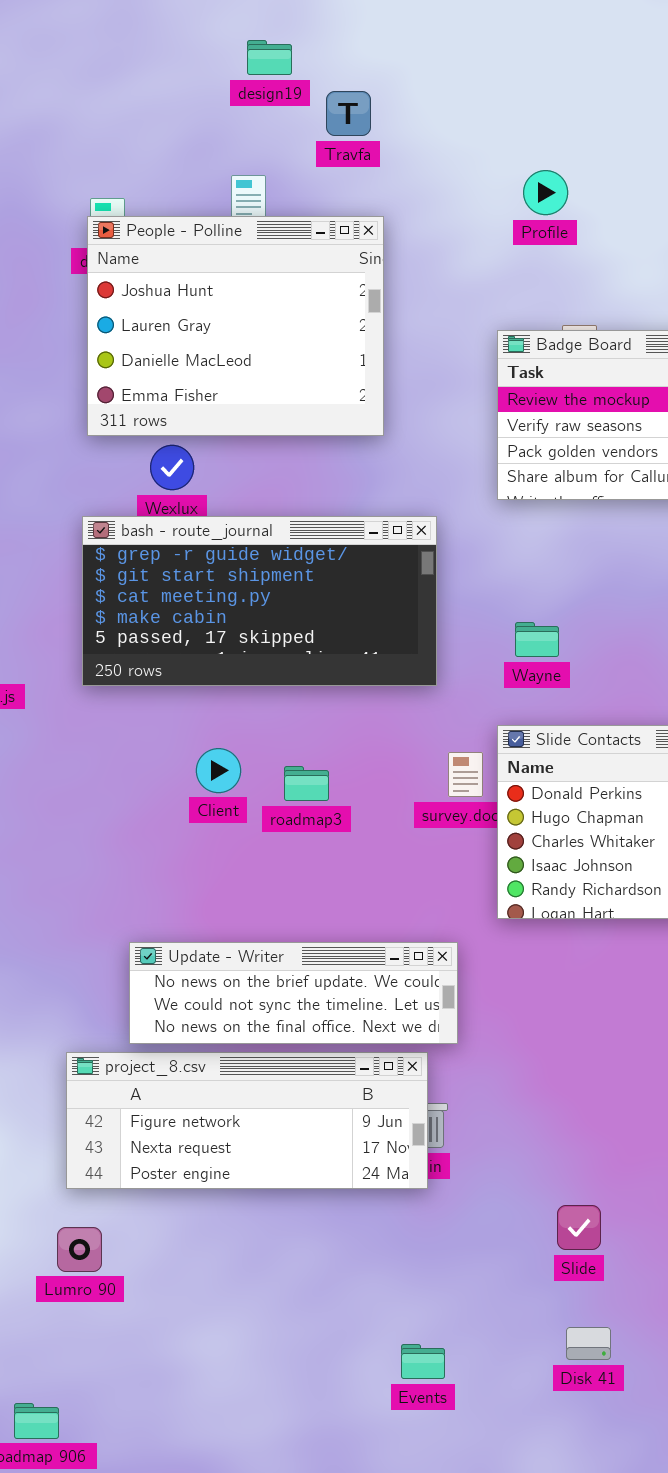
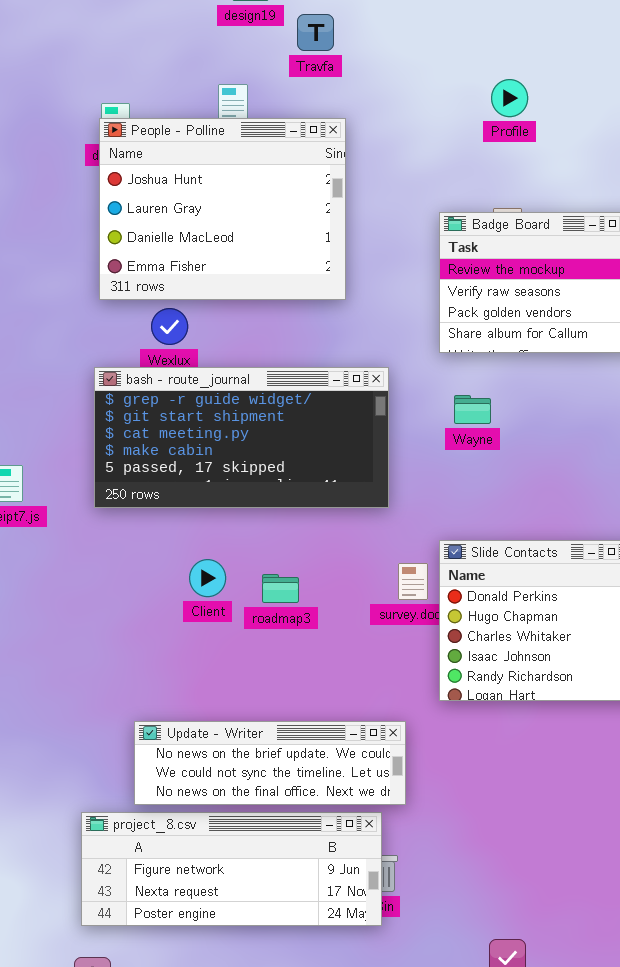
Profile: [523,170,568,215] -> [491,79,528,117], moved
Wayne: [515,622,559,657] -> [454,395,491,424], moved

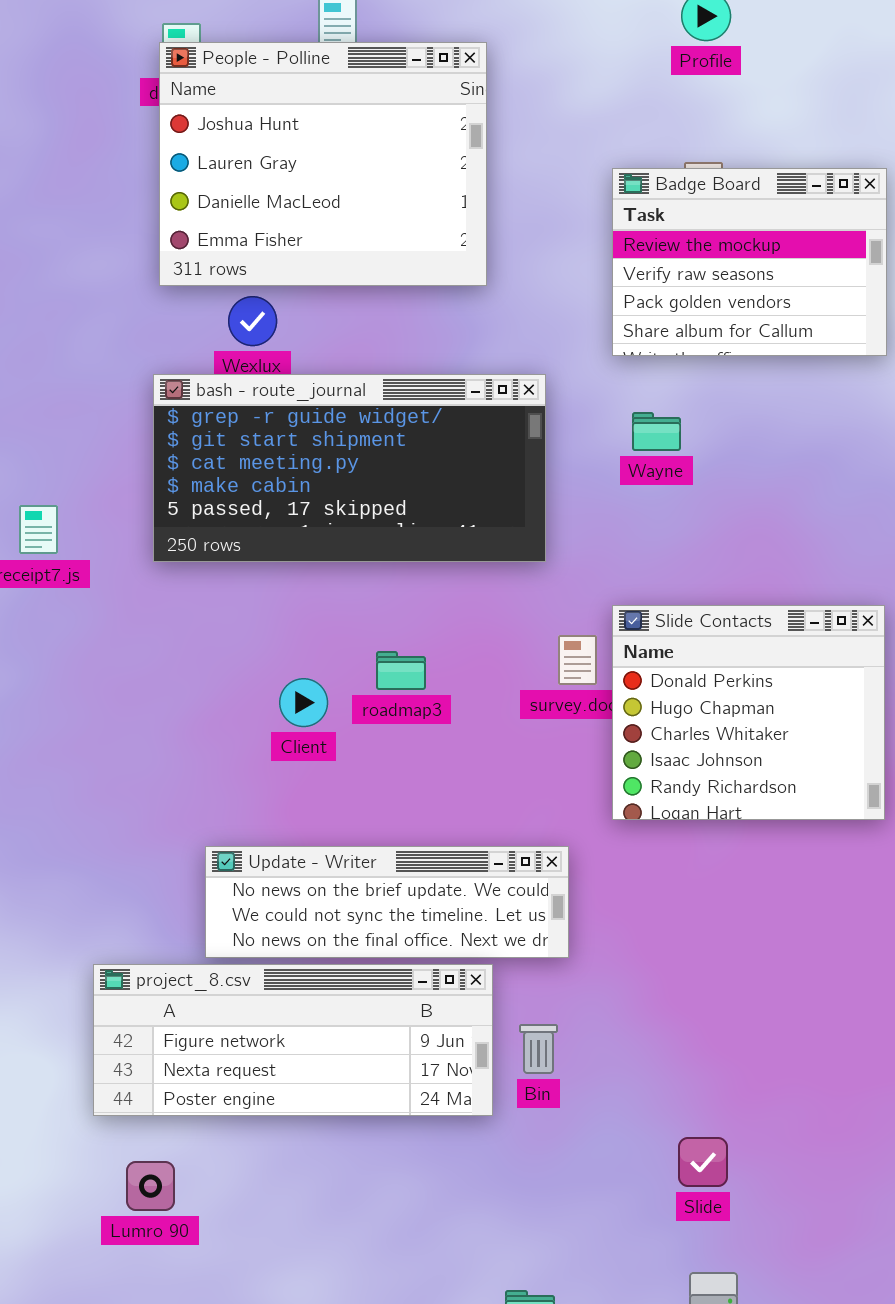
Client: [189,559,226,597] -> [279,678,328,727], moved
project_8.csv: [81,812,382,926] -> [93,964,493,1116], moved

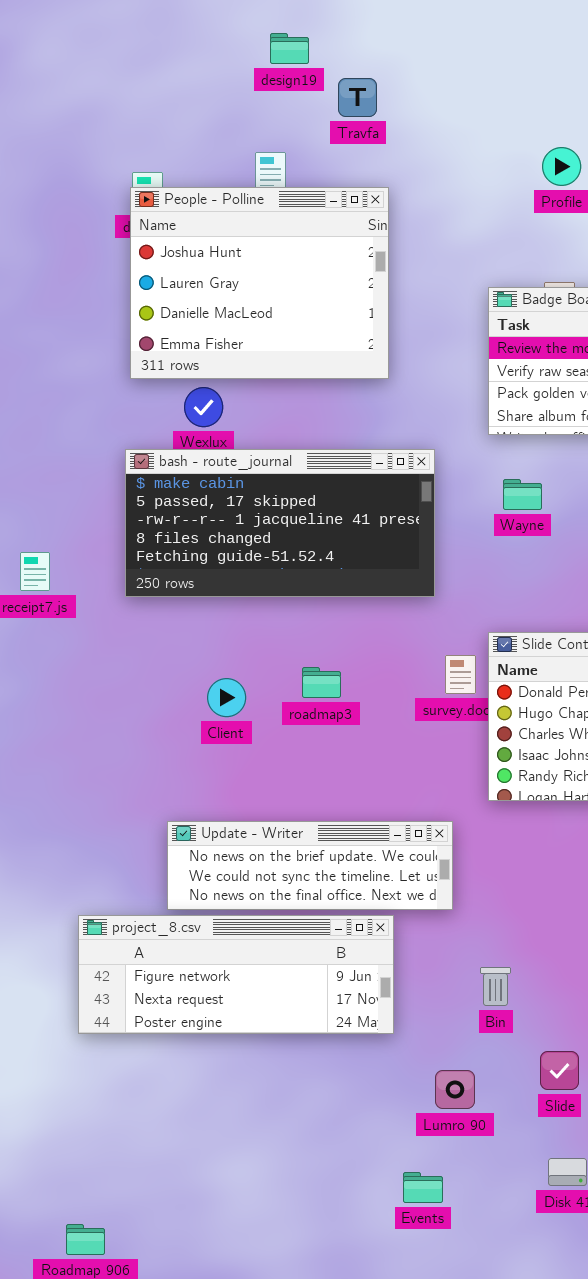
bash - route_journal: [153,374,546,562] -> [125,449,435,597], scrolled down 3 rows
Client: [279,678,328,727] -> [207,678,246,717], moved
Bin: [519,1024,558,1074] -> [480,967,511,1006], moved
Lumro 90: [126,1161,175,1211] -> [435,1070,475,1109], moved

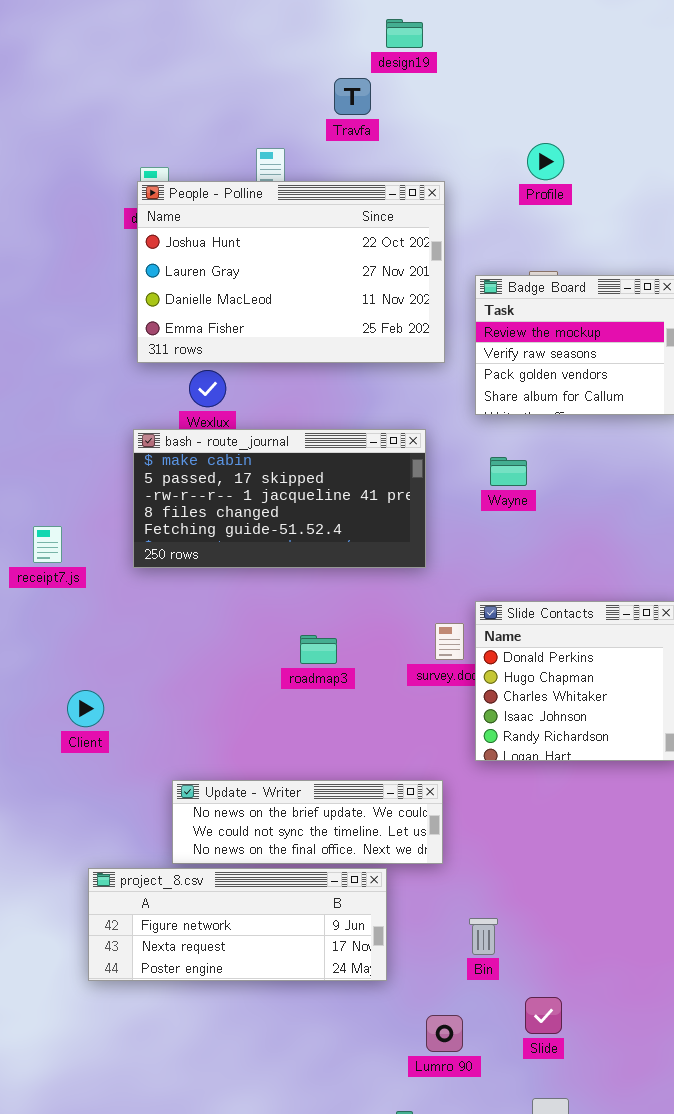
design19: [270,33,309,64] -> [386,19,423,48], moved
People - Polline: [130,187,389,379] -> [137,181,445,363], resized
Client: [207,678,246,717] -> [67,690,104,727], moved

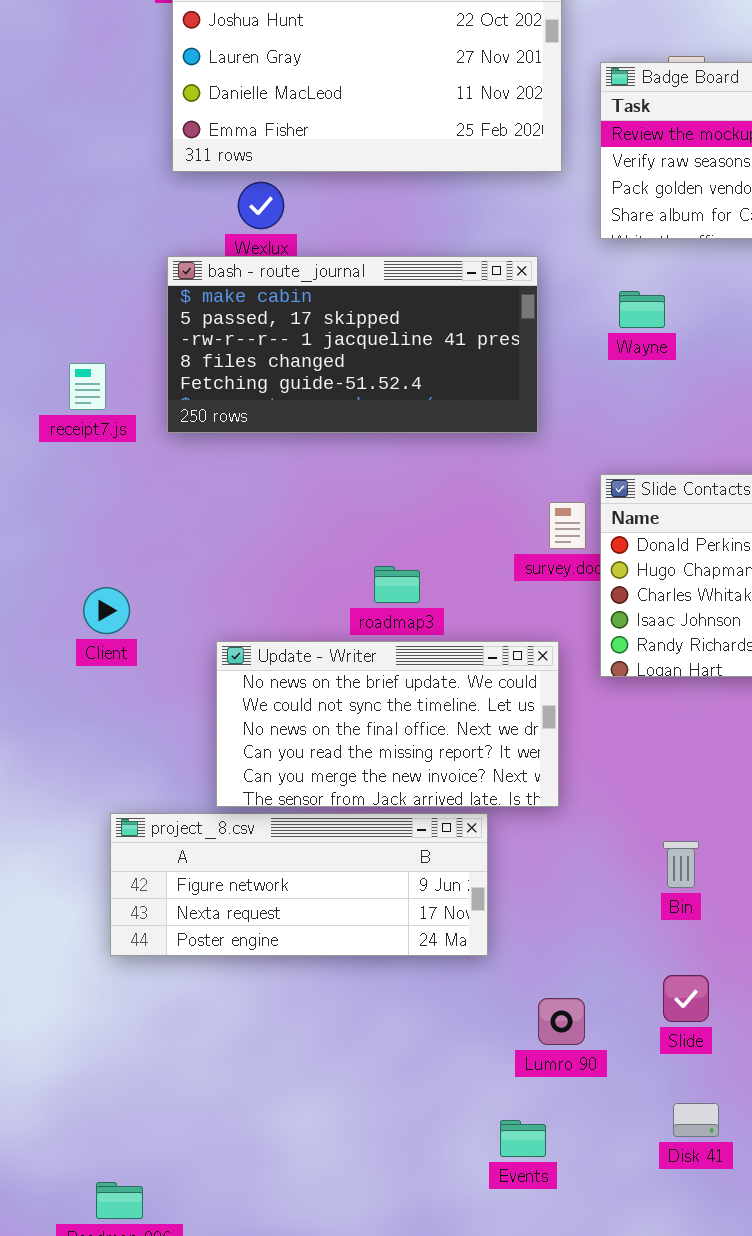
receipt7.js: [33,526,62,563] -> [69,363,106,410], moved
roadmap3: [300,635,337,664] -> [374,566,420,603], moved
Update - Writer: [172,780,443,864] -> [216,641,559,807], resized
Bin: [469,918,498,955] -> [663,841,699,888], moved

